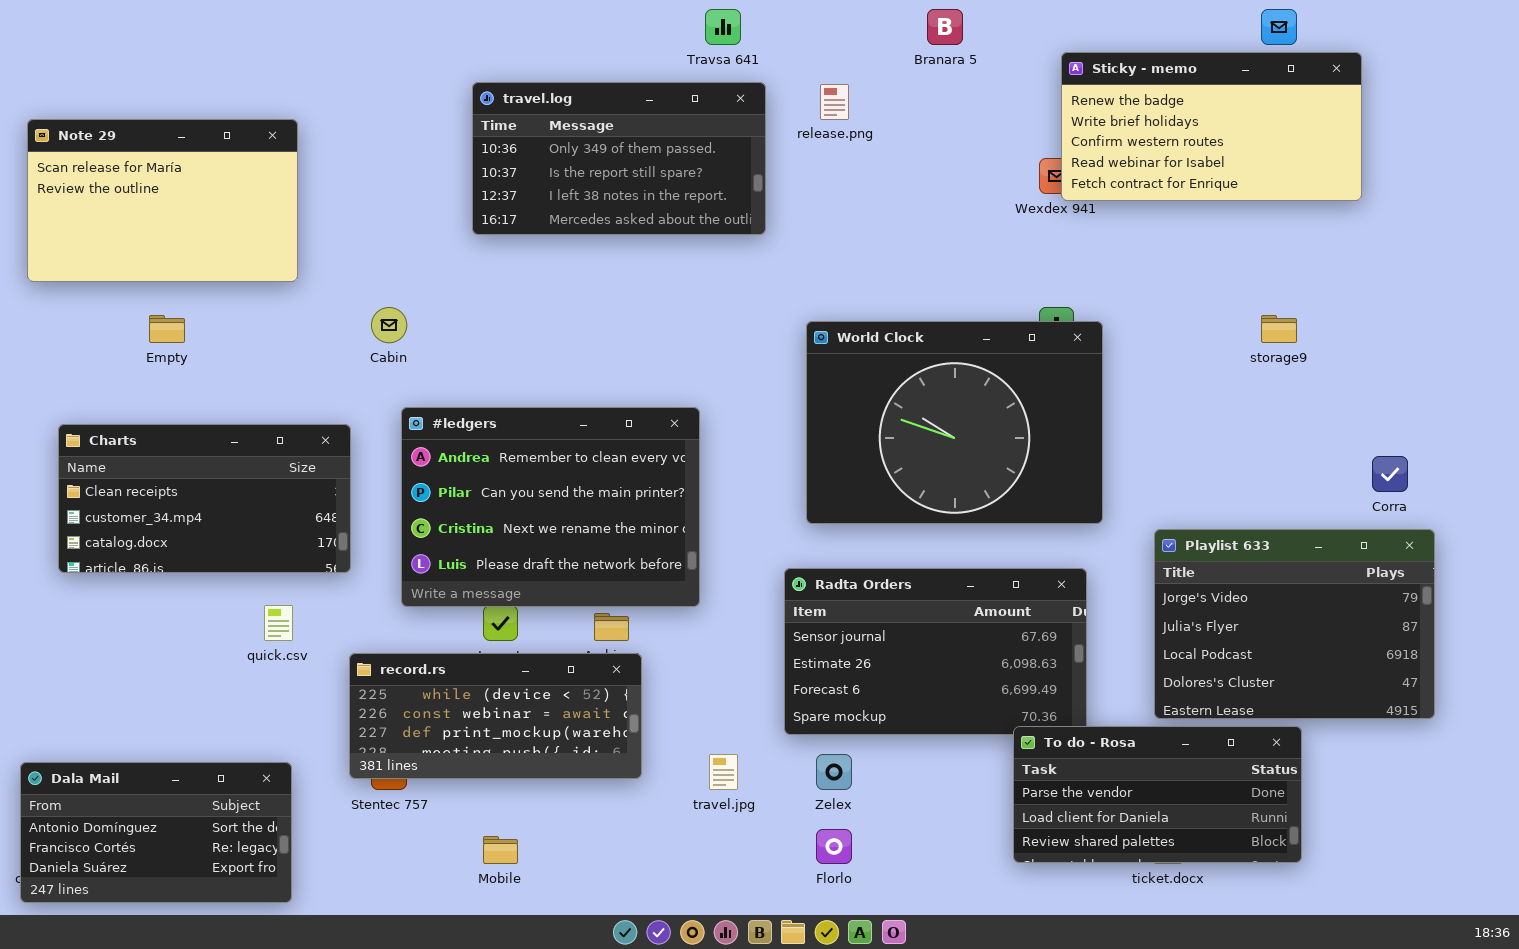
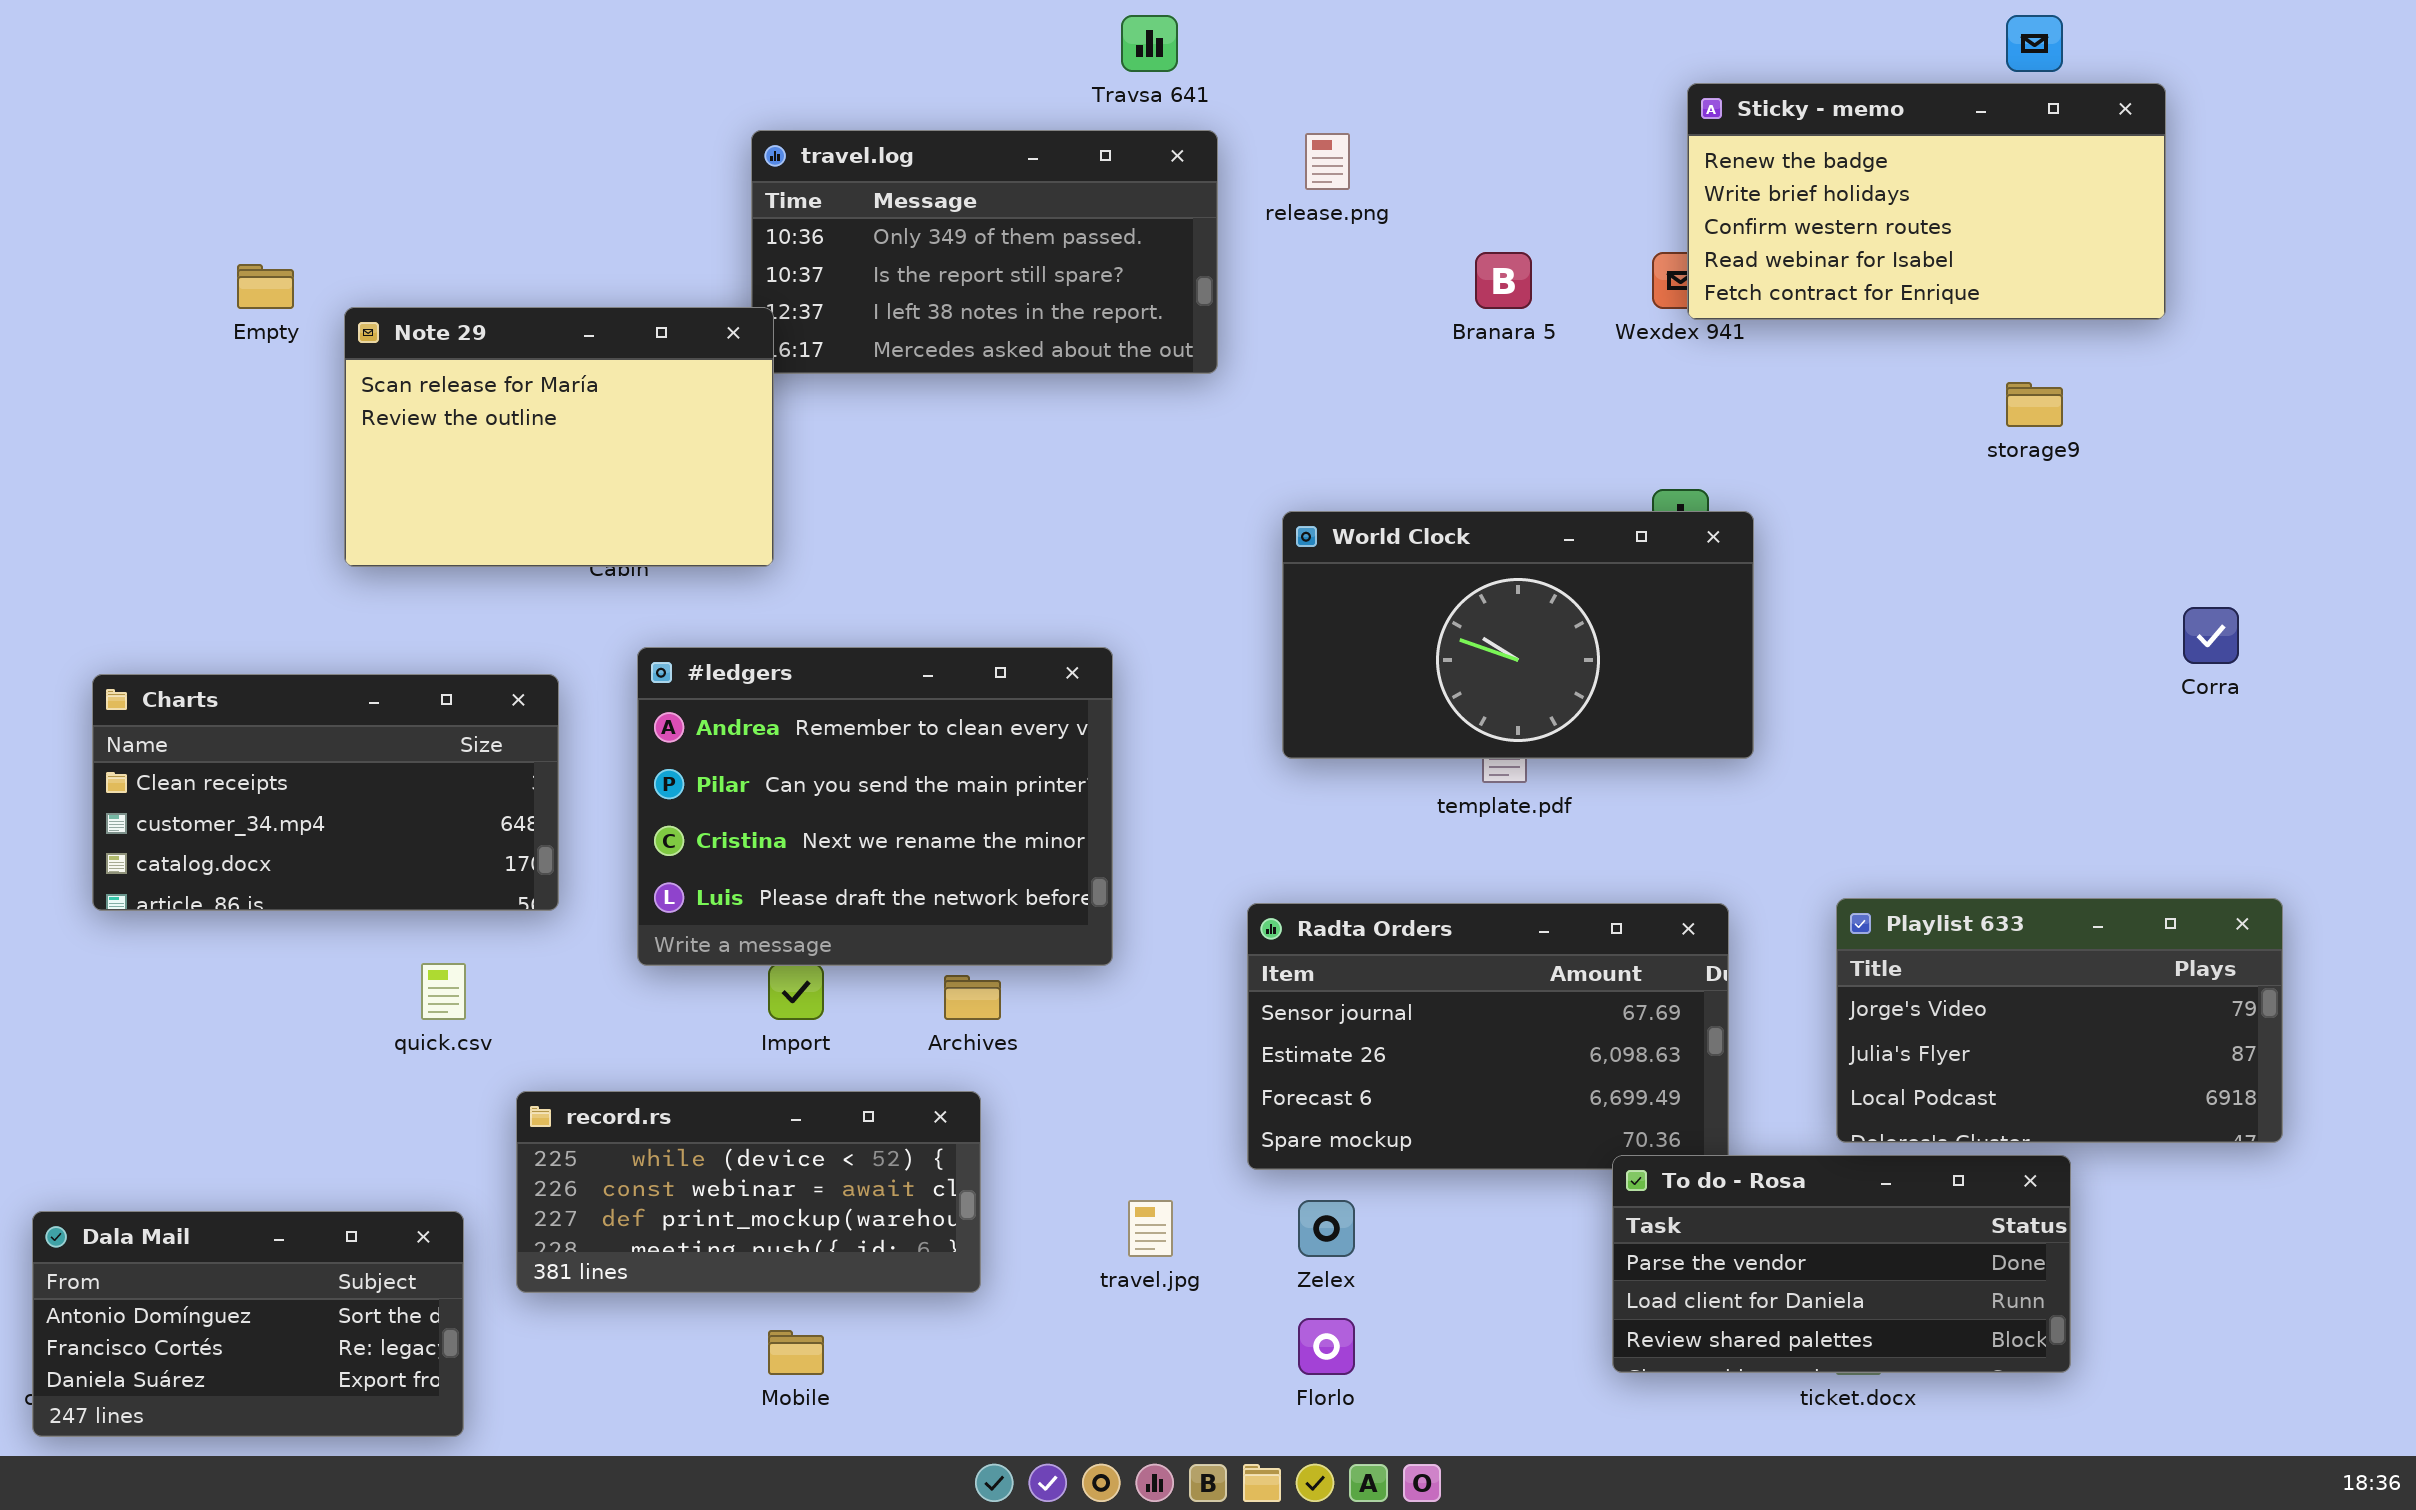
Branara 5: [927,9,963,45] -> [1475,252,1532,309], moved
Note 29: [27,119,298,282] -> [344,307,774,567], moved
Empty: [149,315,185,343] -> [237,264,294,309], moved
storage9: [1261,315,1297,343] -> [2006,382,2063,427], moved
World Clock: [806,321,1103,524] -> [1282,511,1754,759], resized
Corra: [1372,456,1408,492] -> [2183,607,2239,664], moved
Playlist 633: [1154,529,1435,719] -> [1836,898,2283,1143], resized
record.rs: [349,653,642,779] -> [516,1091,981,1293], moved

